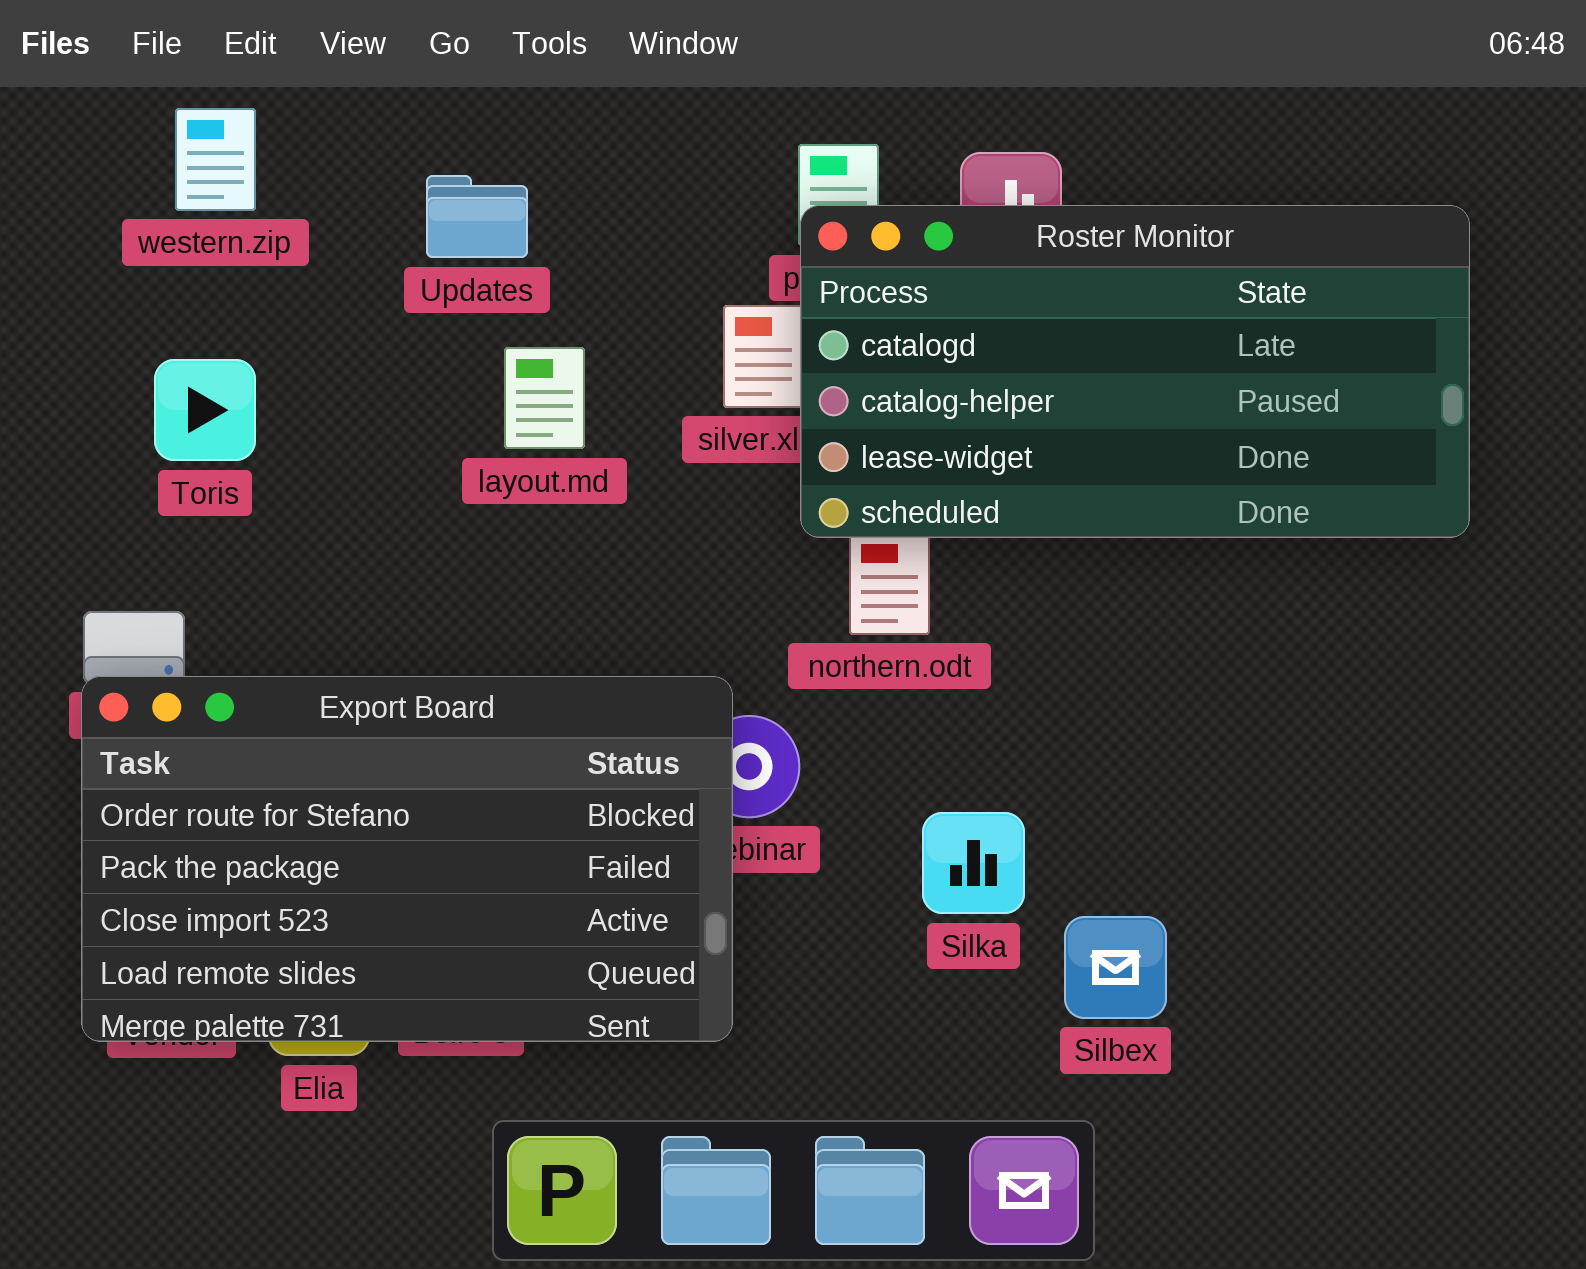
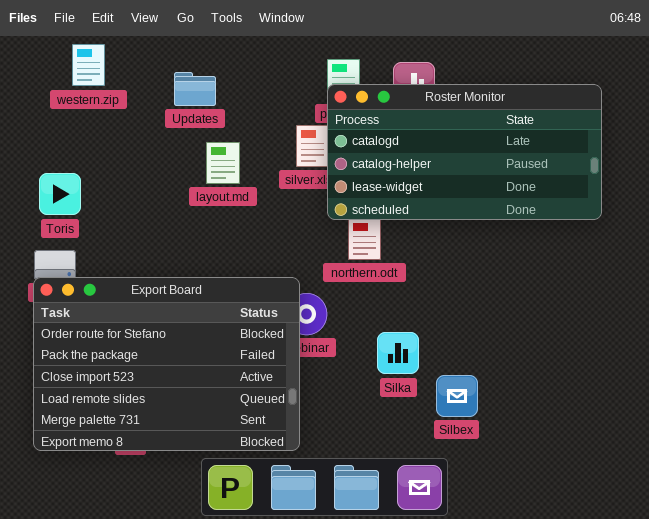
Toris: [154,359,256,461] -> [39,173,81,215], moved
Export Board: [81,676,733,1042] -> [33,277,300,451], resized

